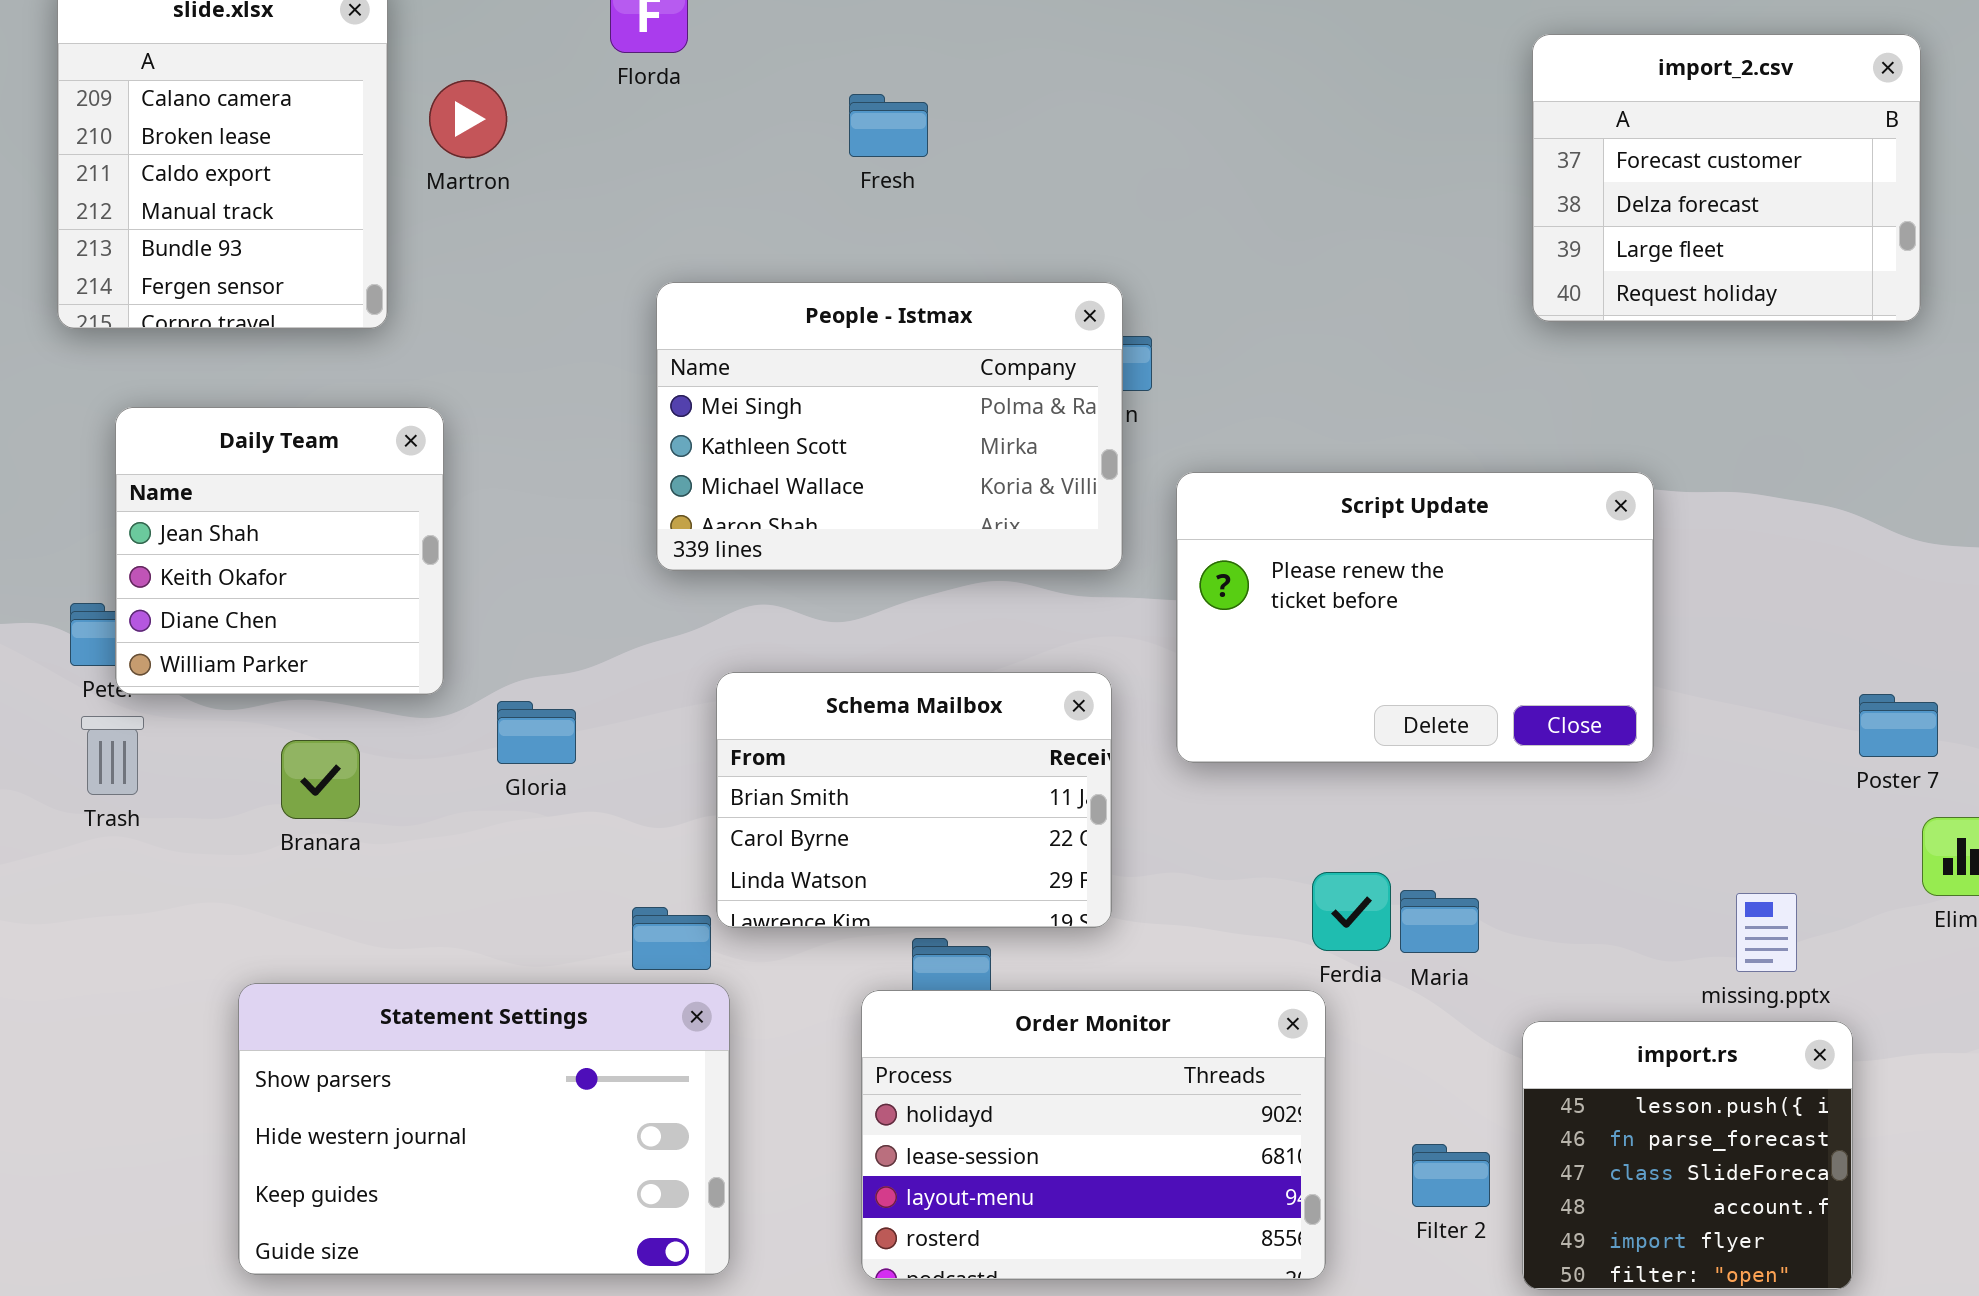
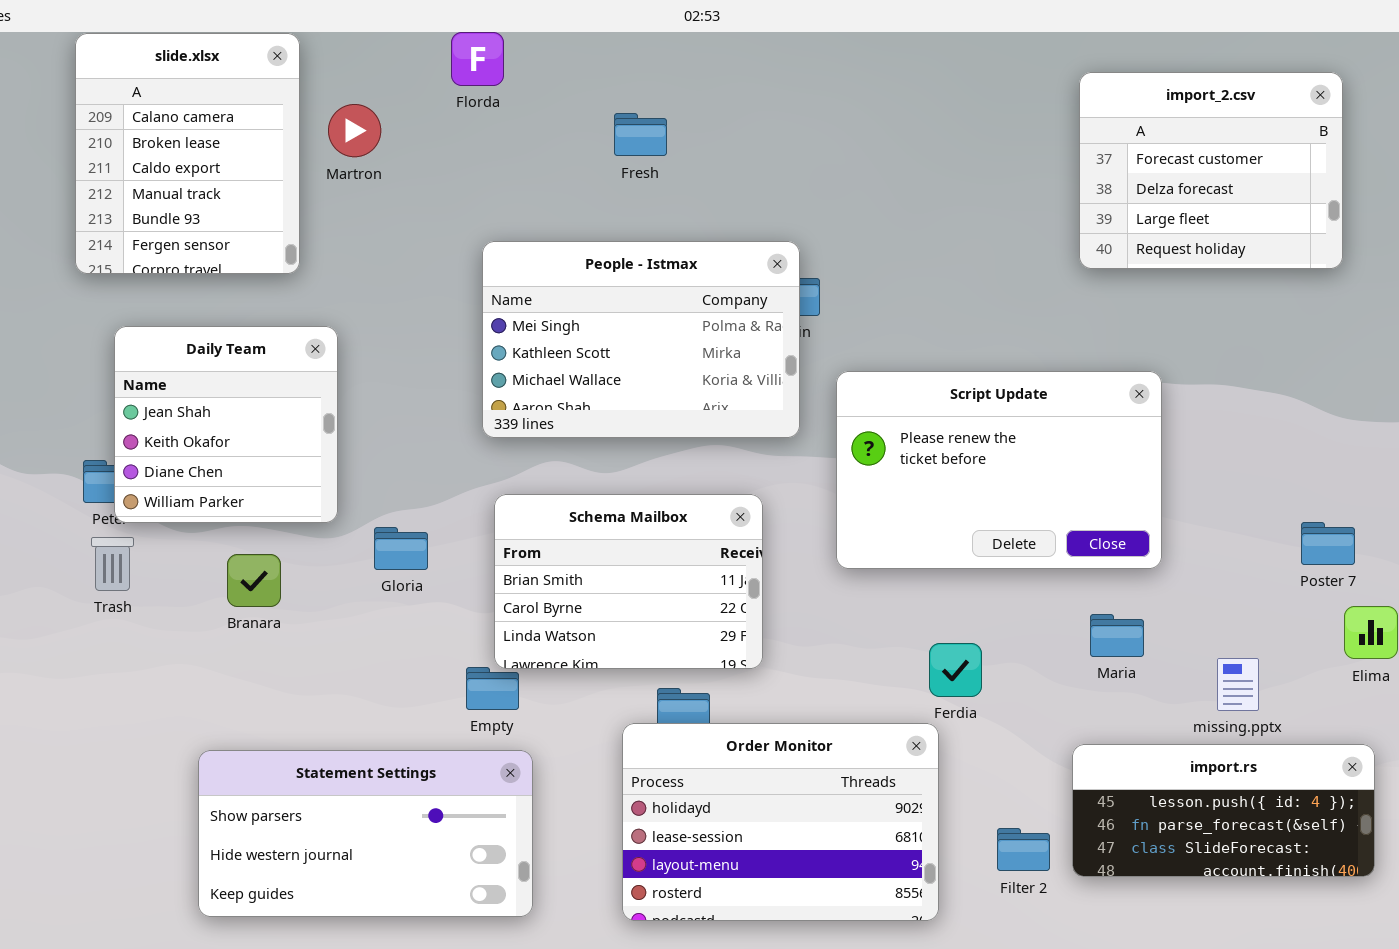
Schema Mailbox: [716,672,1112,928] -> [494,494,763,669], moved
Maria: [1400,890,1479,953] -> [1090,614,1144,657], moved
Statement Settings: [238,983,730,1275] -> [198,750,533,917], resized
import.rs: [1522,1021,1853,1290] -> [1072,744,1375,877], resized

